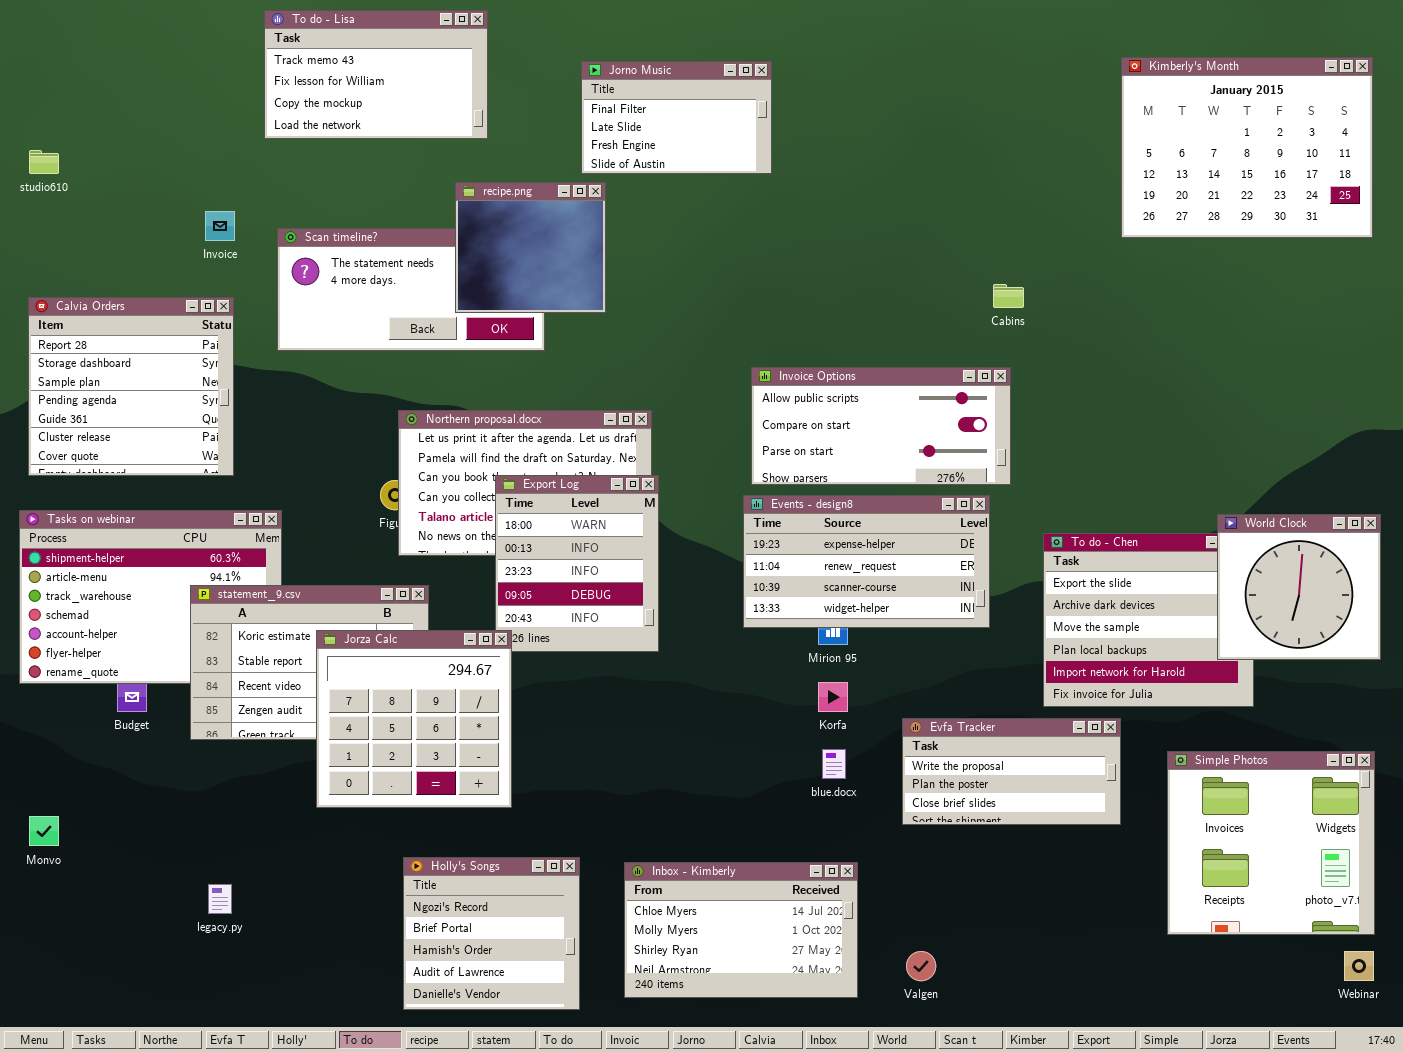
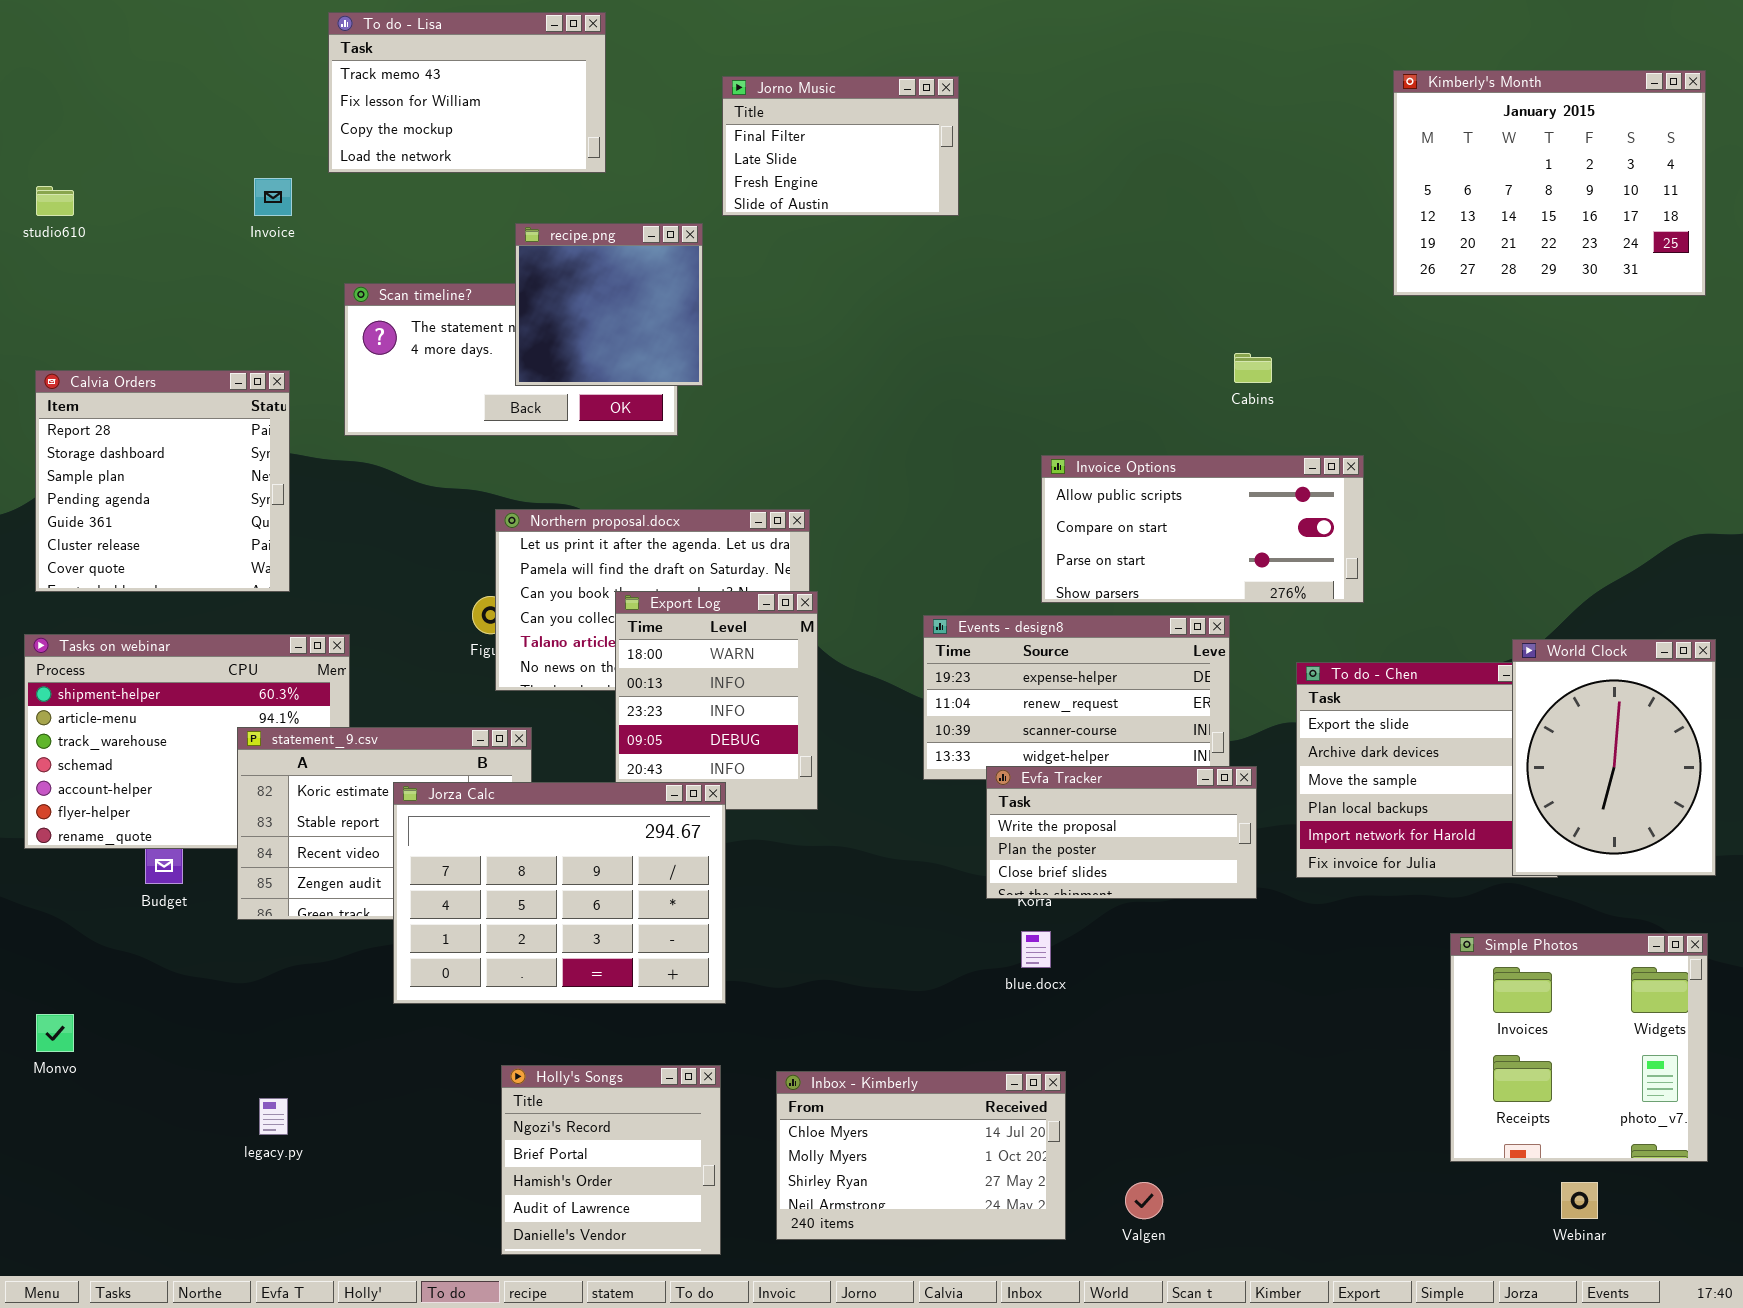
recipe.png: [455,182,606,313] -> [515,223,703,386], moved
Invoice: [205,211,235,241] -> [254,178,292,216], moved
Invoice Options: [751,367,1011,485] -> [1041,455,1364,603], moved
World Clock: [1217,514,1381,660] -> [1512,639,1716,876], resized
Jorza Calc: [316,630,512,808] -> [393,782,726,1004], resized
Evfa Tracker: [902,718,1121,825] -> [986,766,1257,899], moved
Webinar: [1344,951,1374,981] -> [1561,1182,1598,1219], moved

